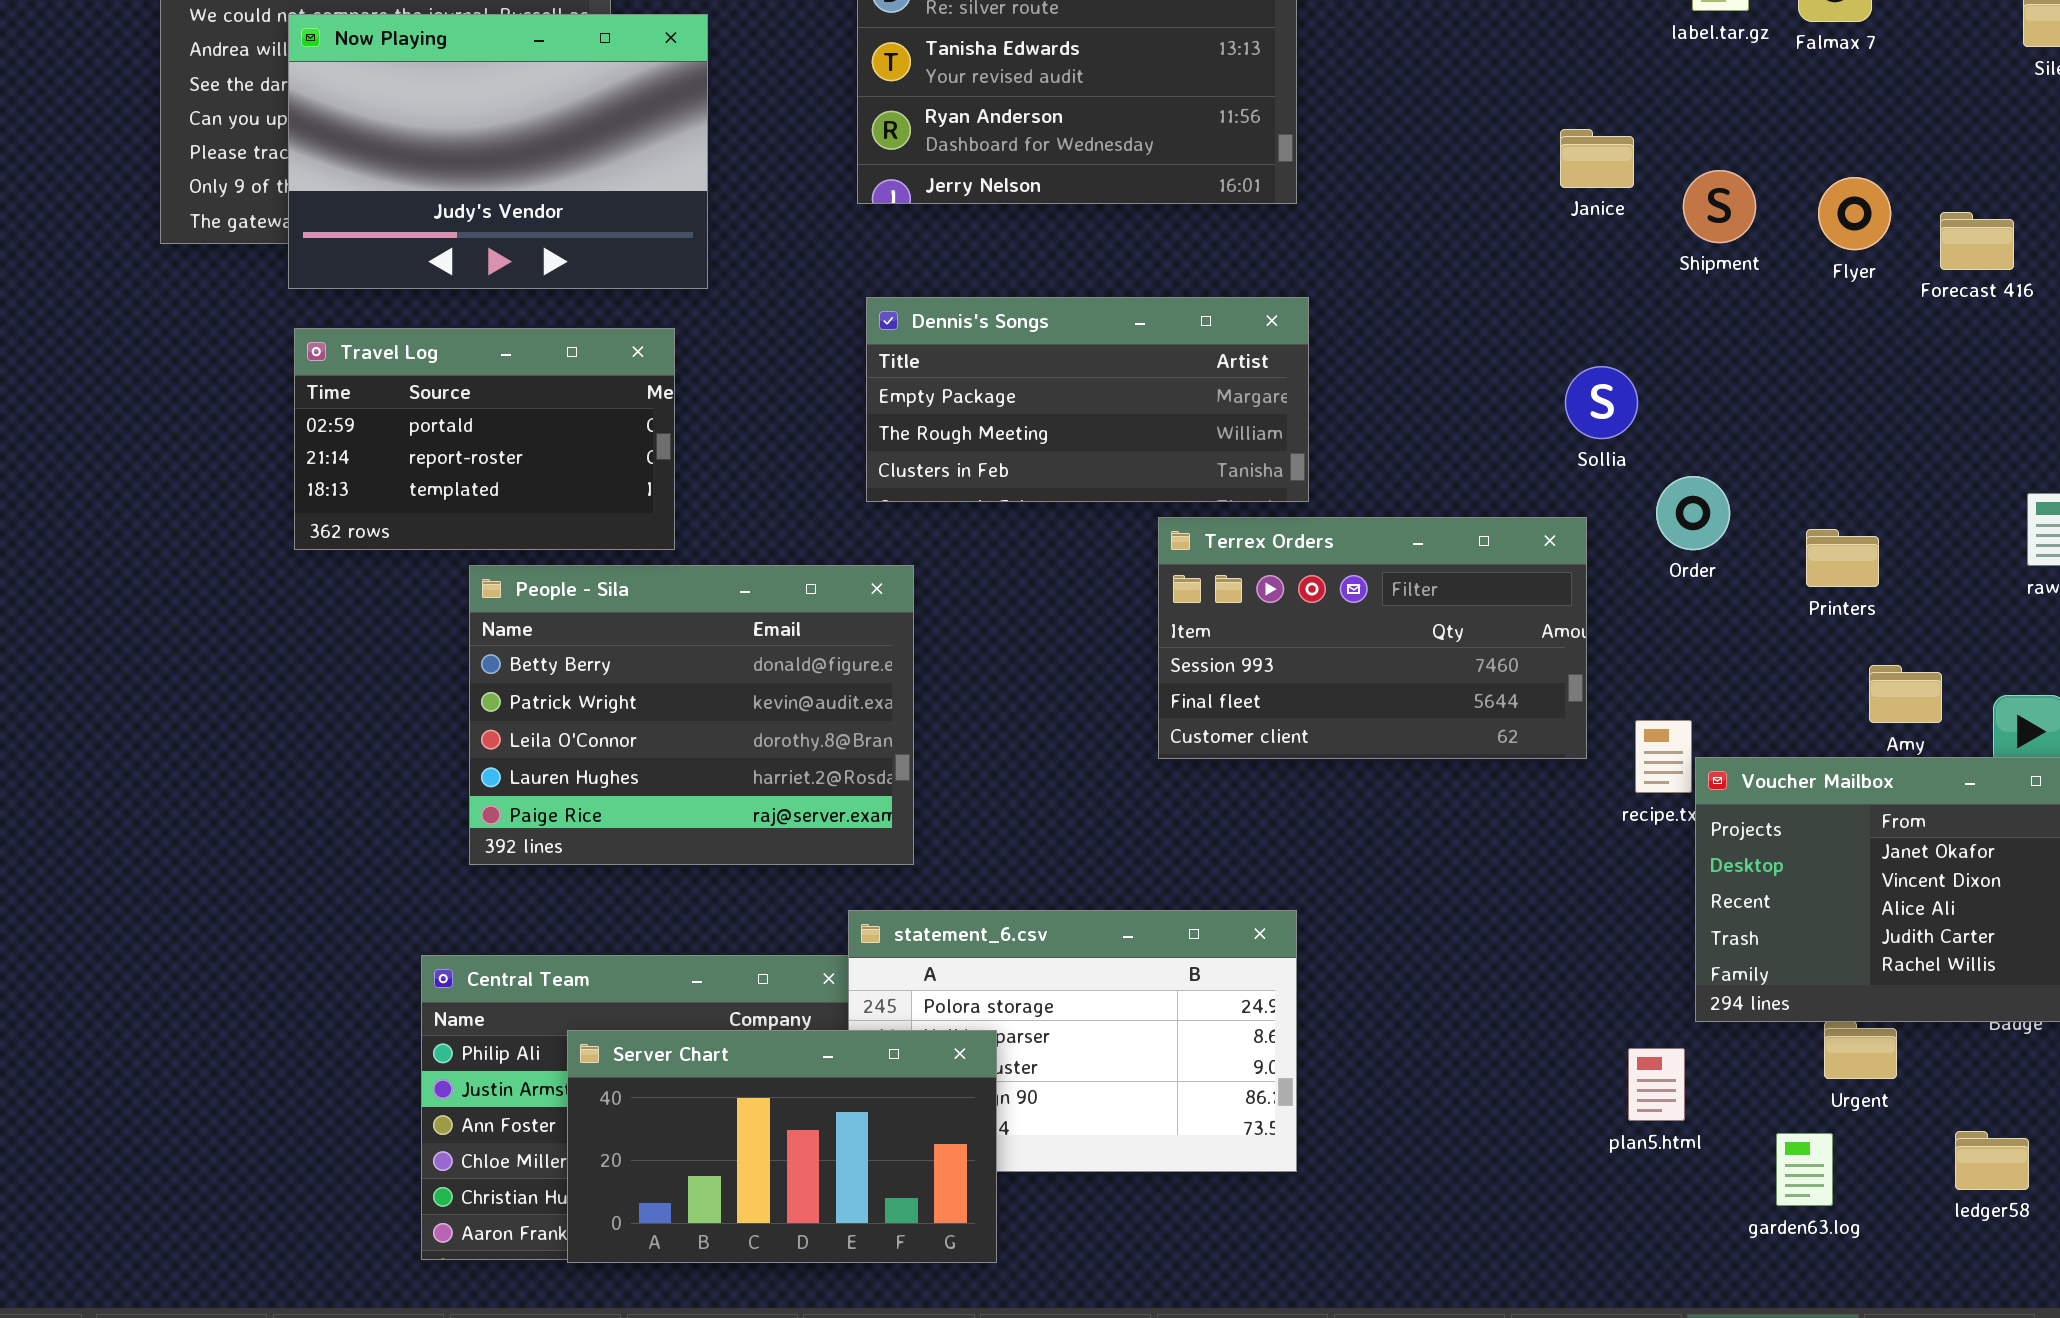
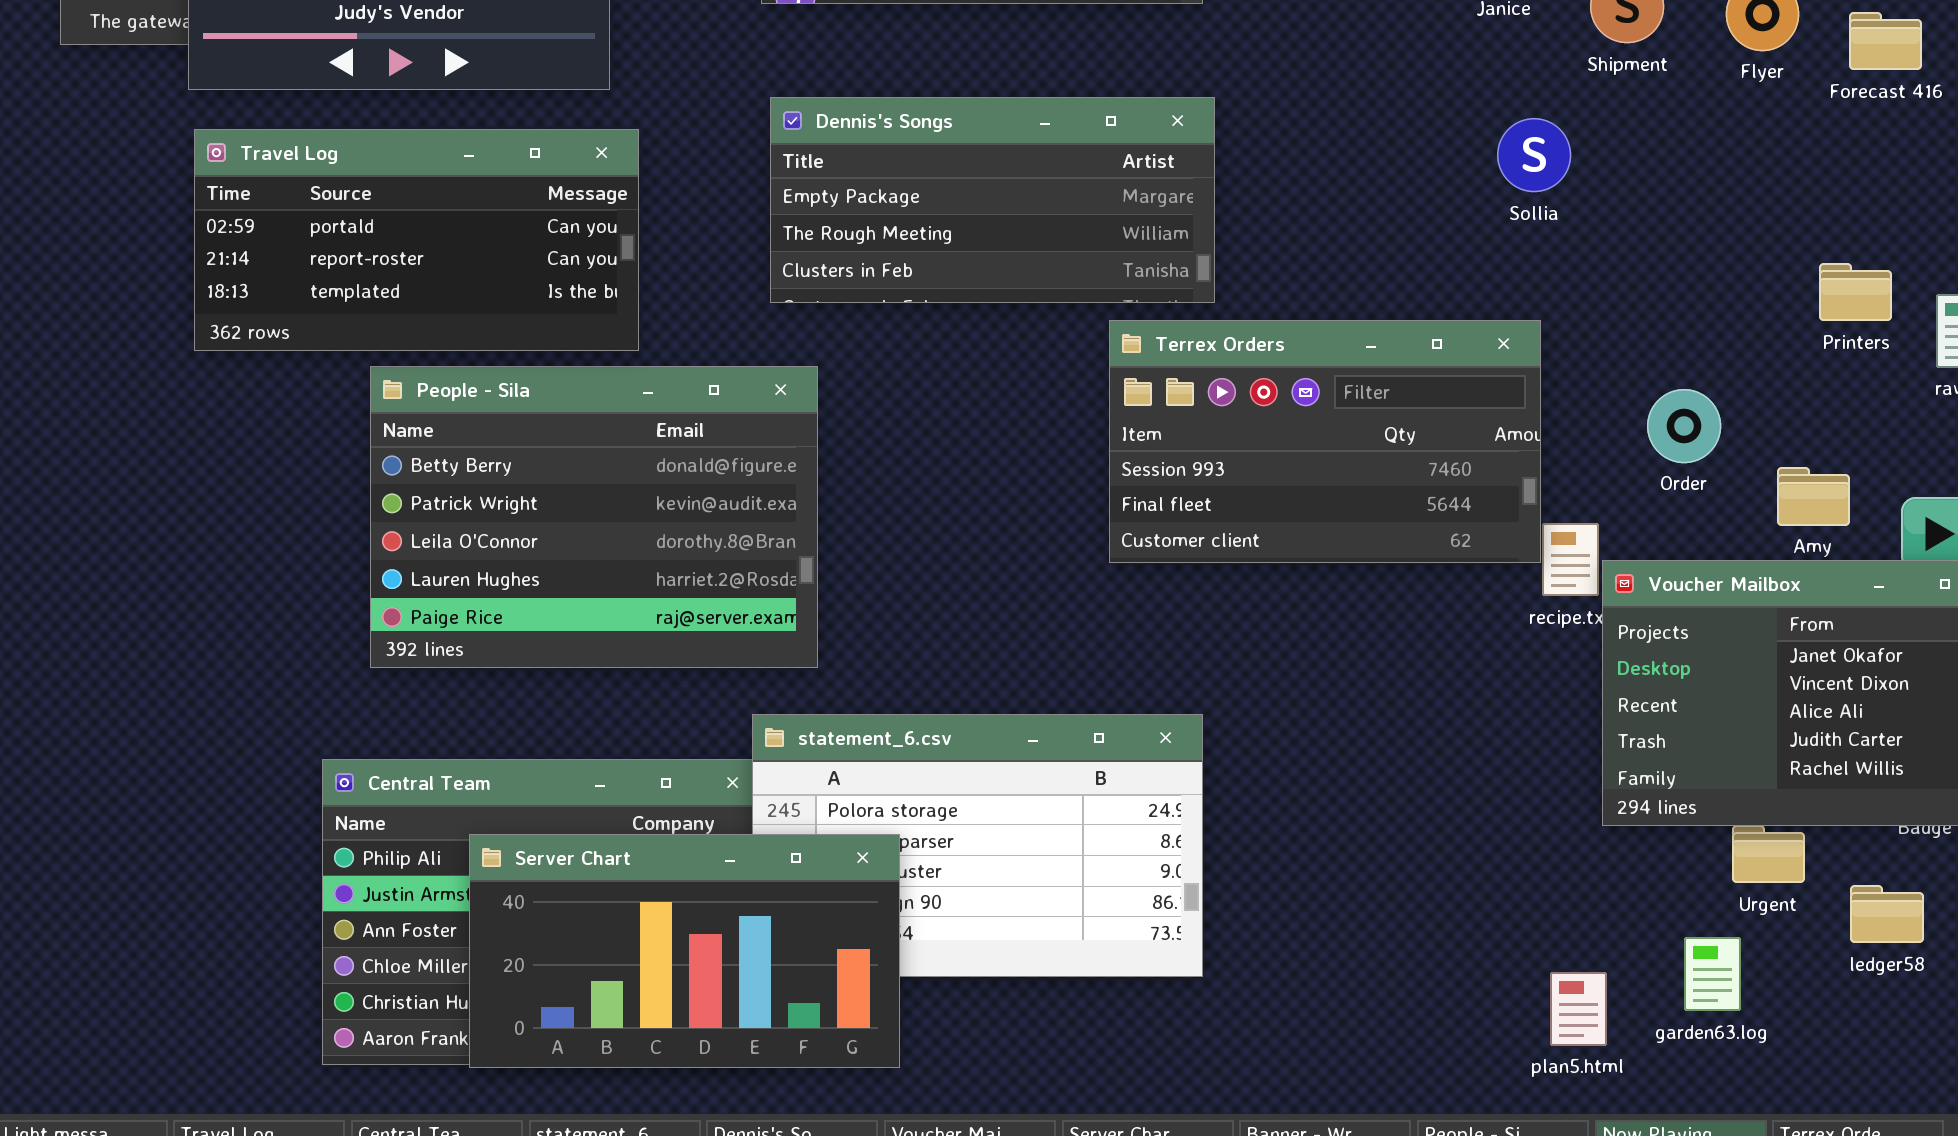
Travel Log: [294,328,675,550] -> [194,129,639,351], resized
Sollia: [1565,366,1638,439] -> [1497,118,1571,192], moved
Order: [1656,476,1730,550] -> [1647,389,1721,463], moved
Terrex Orders: [1158,517,1587,759] -> [1109,320,1541,563], moved
Printers: [1806,529,1879,587] -> [1819,263,1892,321], moved
plan5.html: [1628,1048,1685,1121] -> [1550,972,1607,1046], moved
ledger58: [1955,1131,2029,1190] -> [1850,885,1924,943], moved

